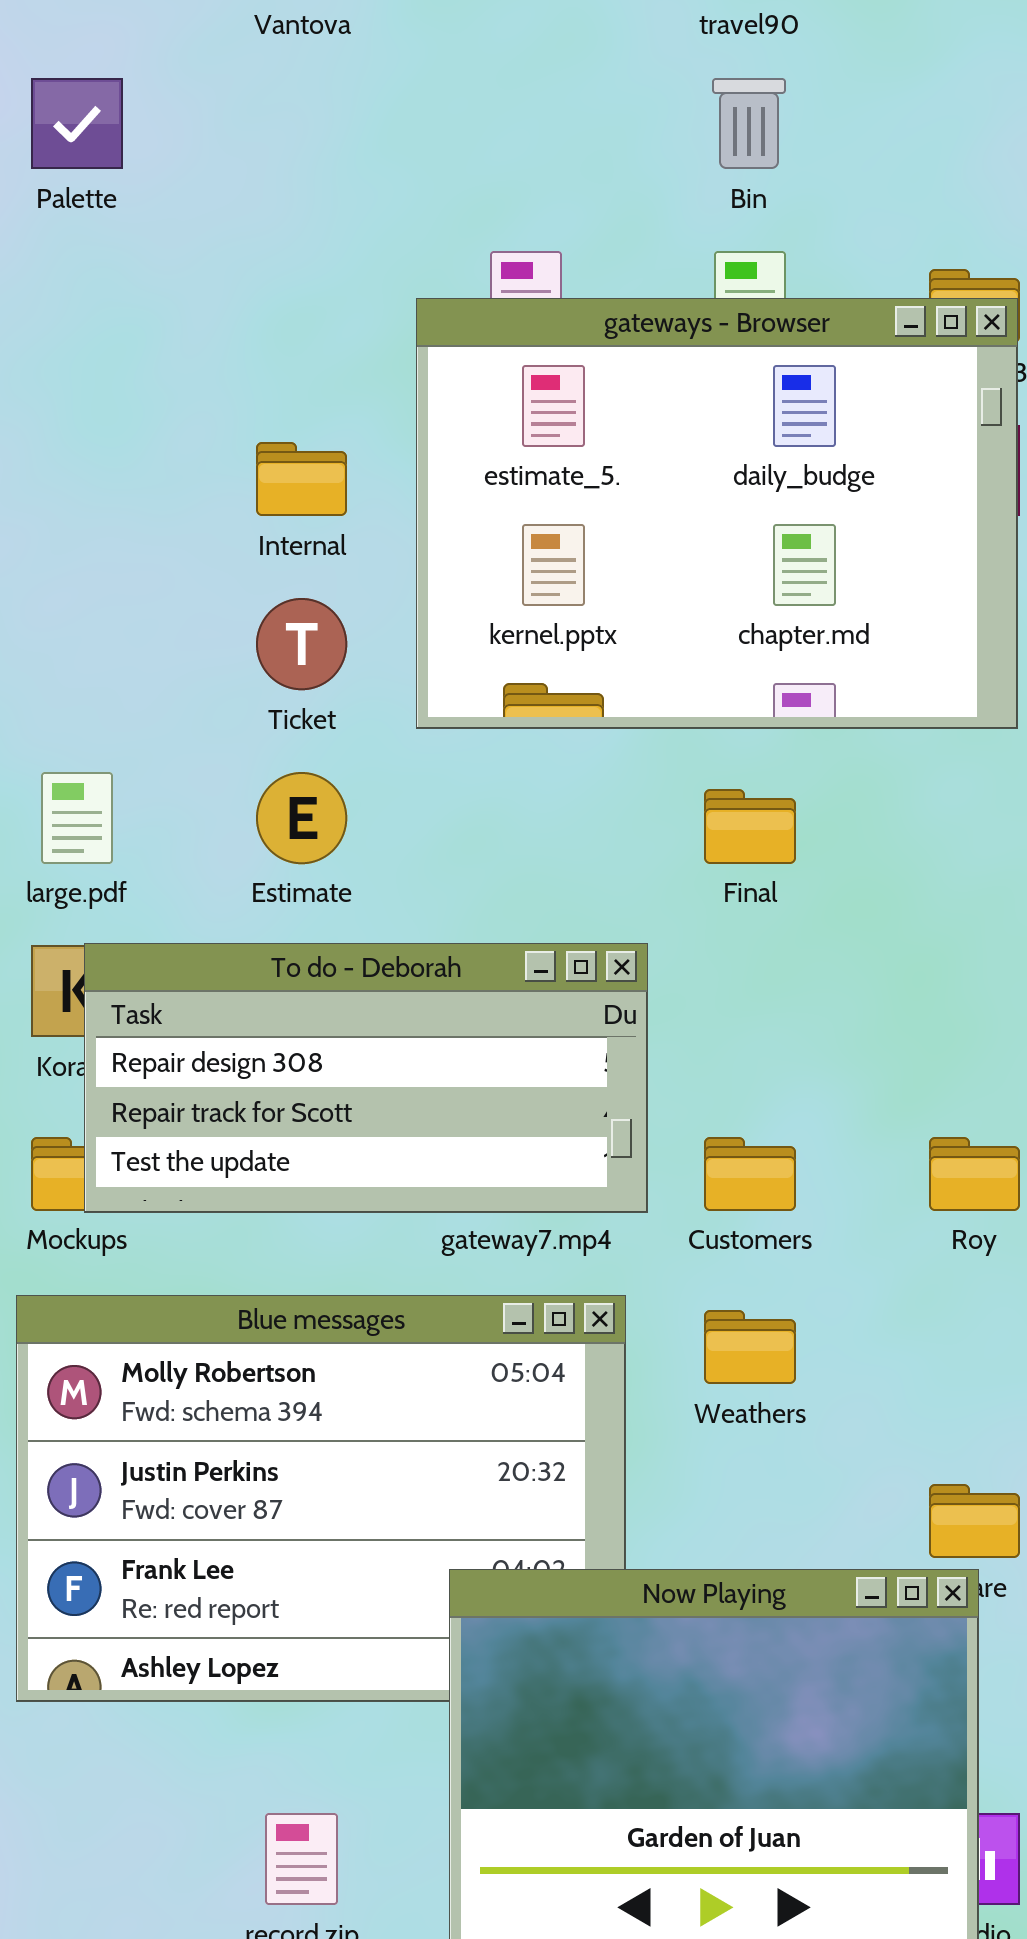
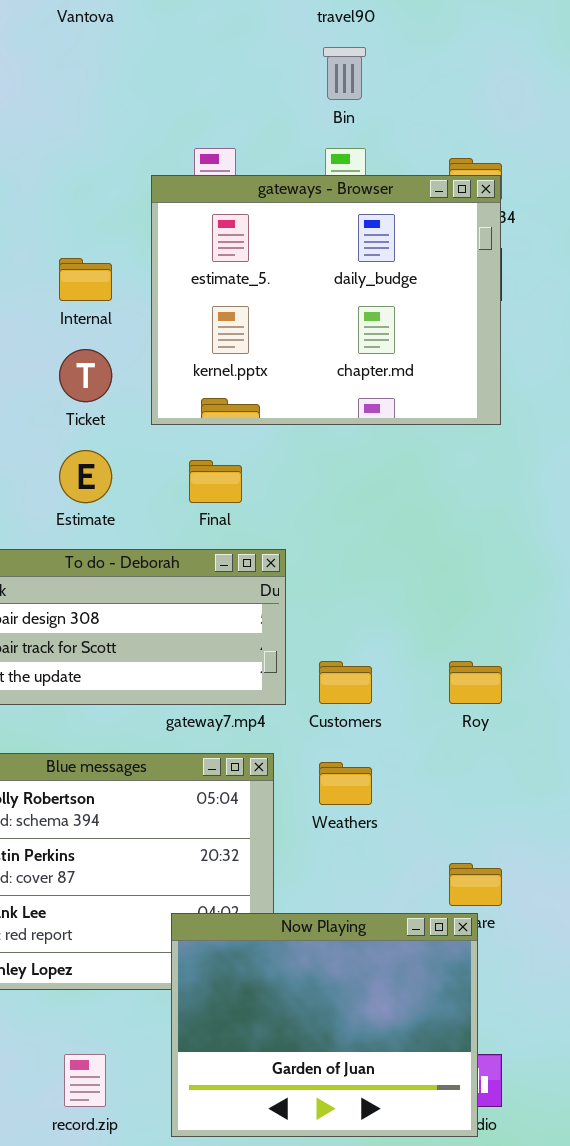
Final: [704,789,796,864] -> [189,460,242,503], moved

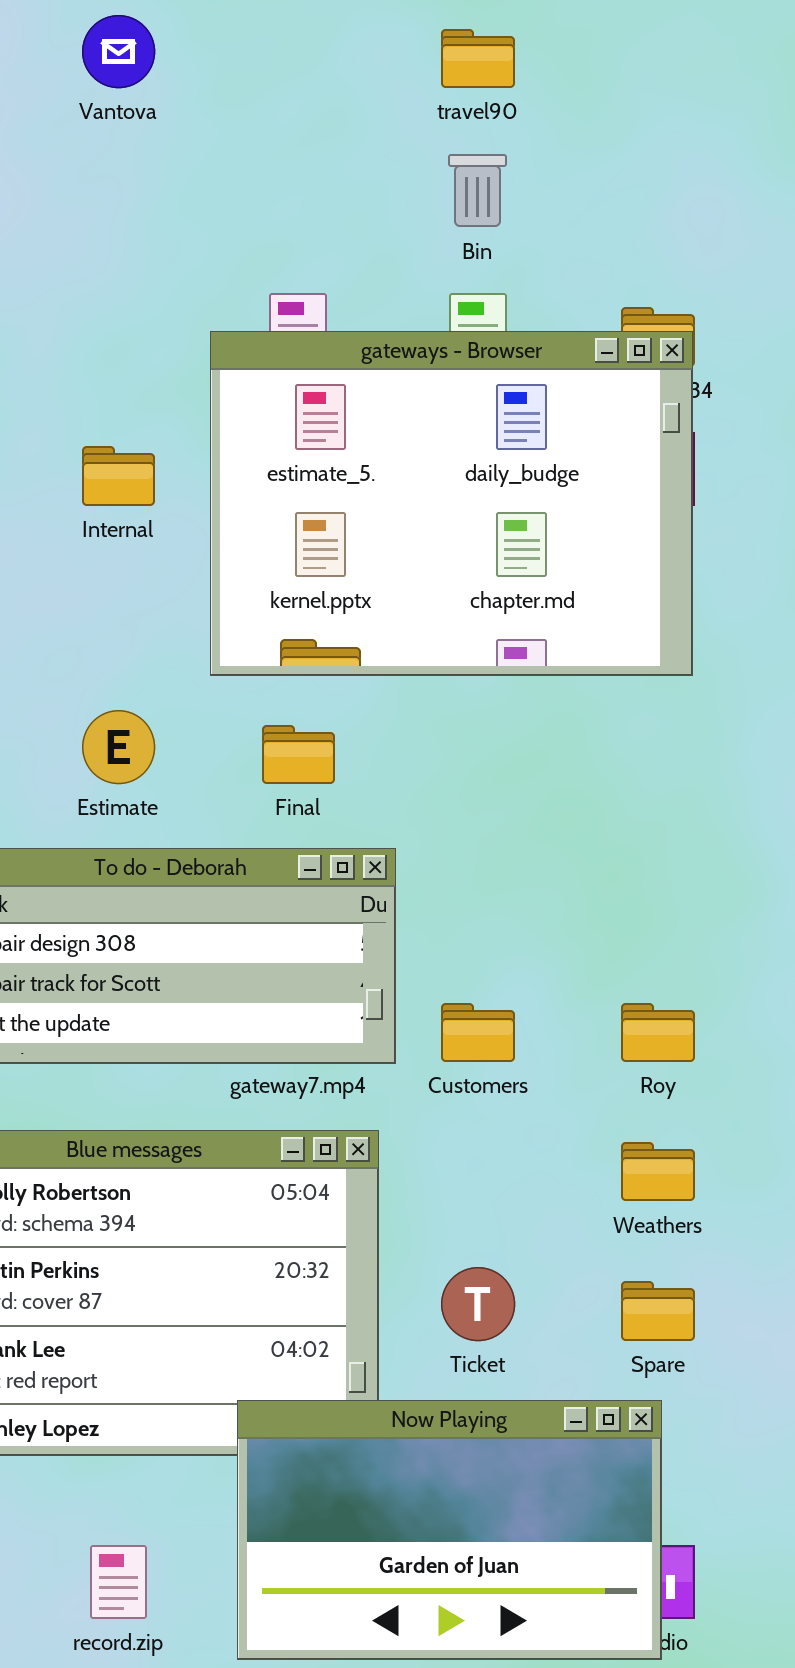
Ticket: [59,349,112,402] -> [441,1267,515,1341], moved
Weathers: [319,762,372,805] -> [621,1142,695,1201], moved
Now Playing: [171,913,478,1137] -> [237,1400,662,1660], resized

